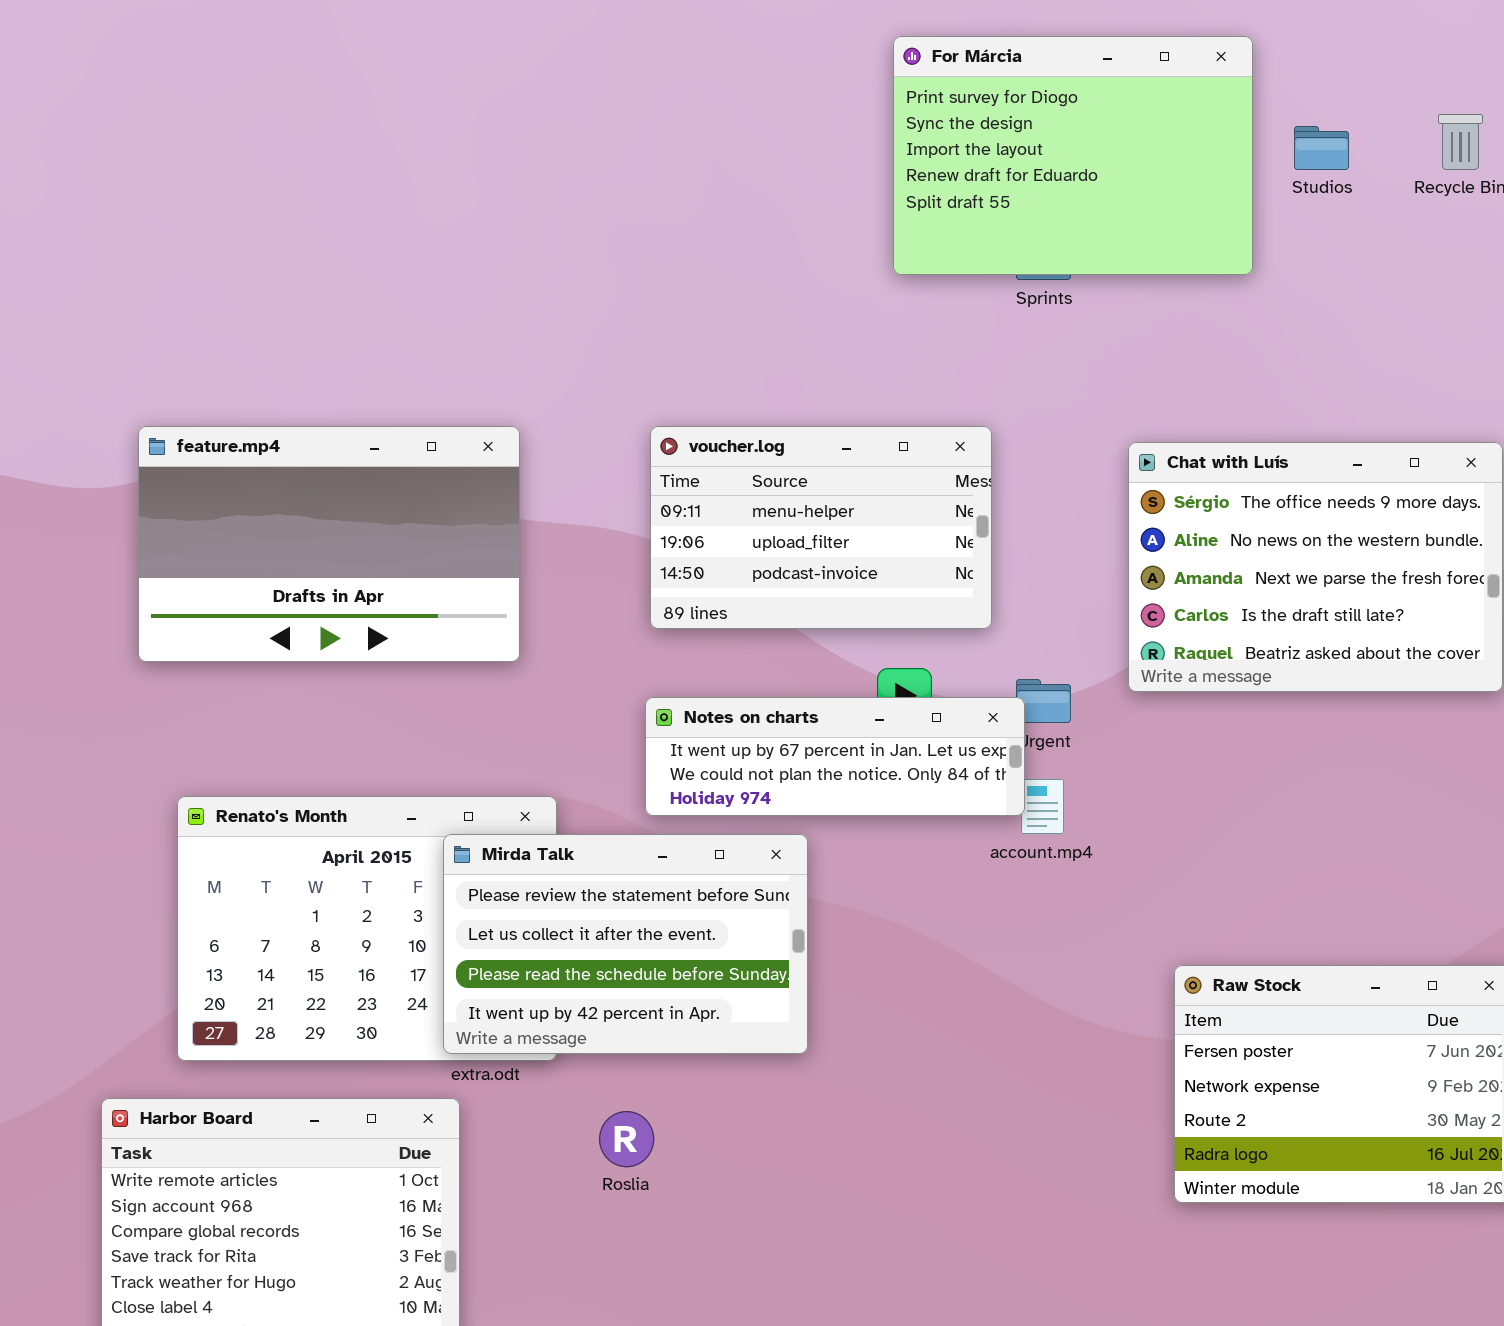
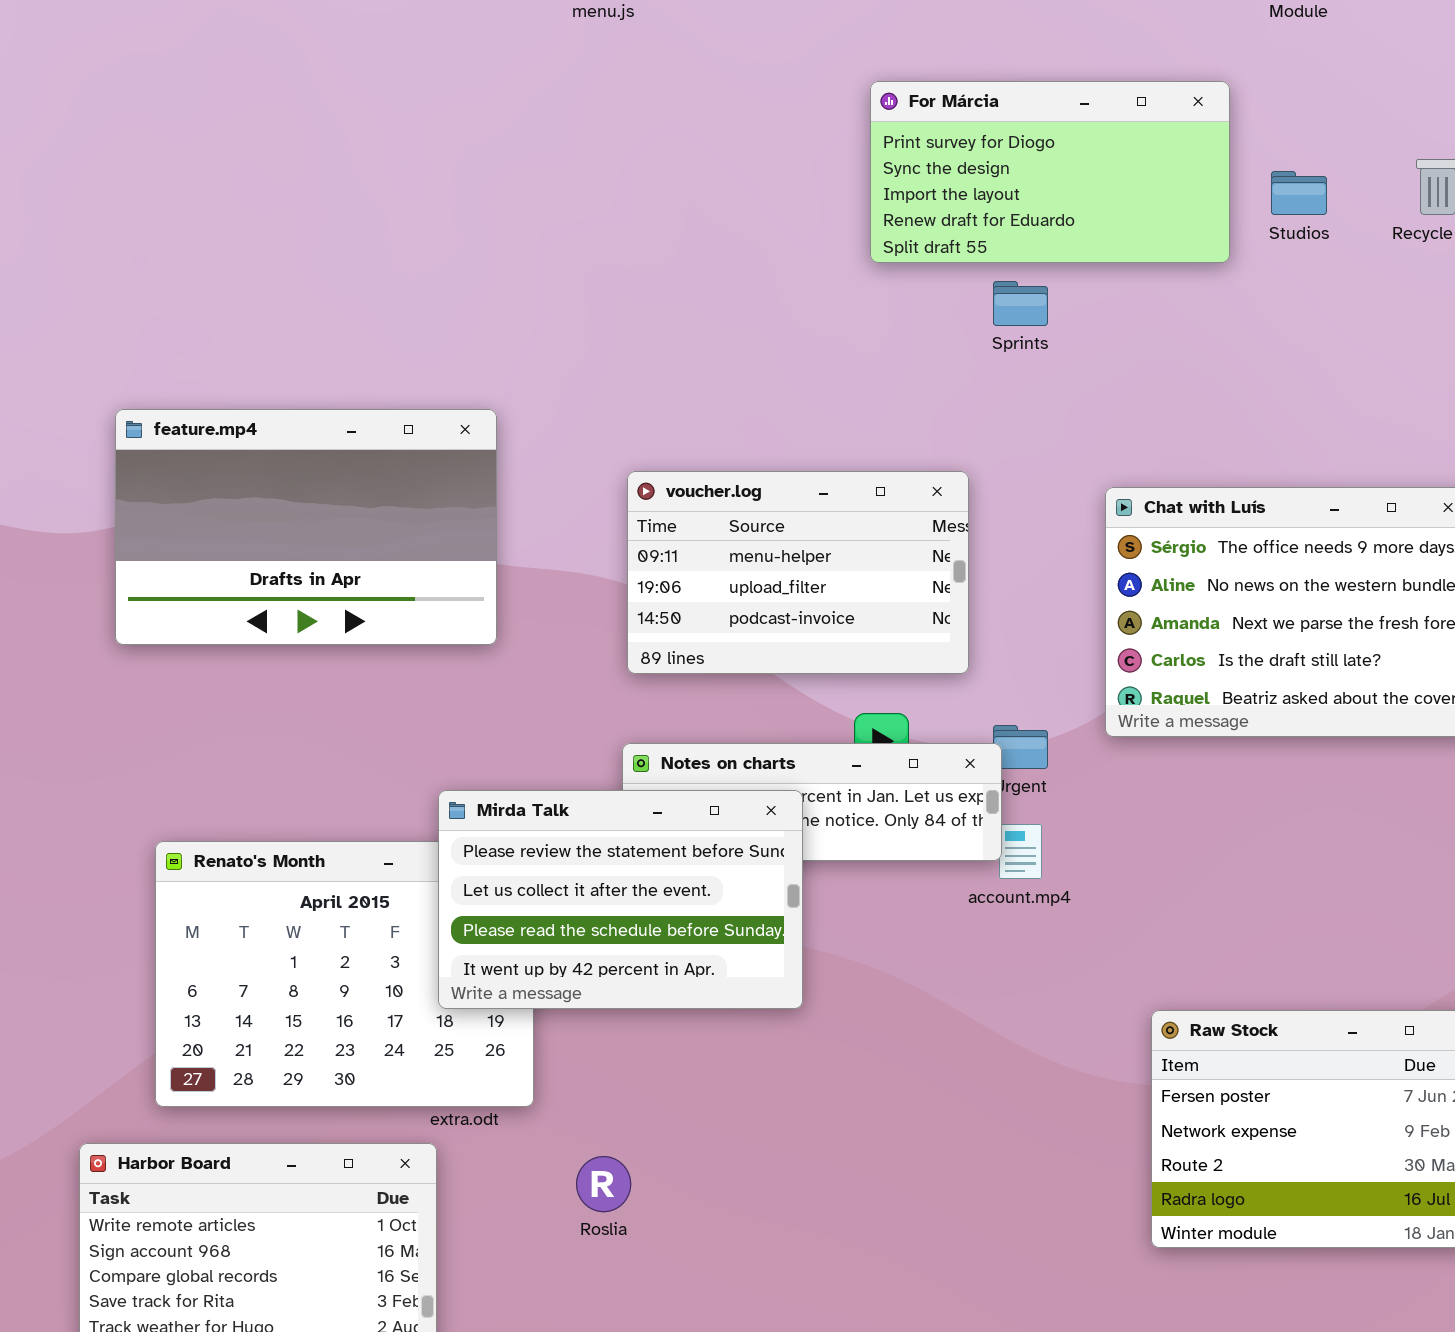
For Márcia: [893,36,1253,275] -> [870,81,1230,263], resized
feature.mp4: [138,426,520,662] -> [115,409,497,645], moved
Mirda Talk: [443,834,808,1054] -> [438,790,803,1009], moved

